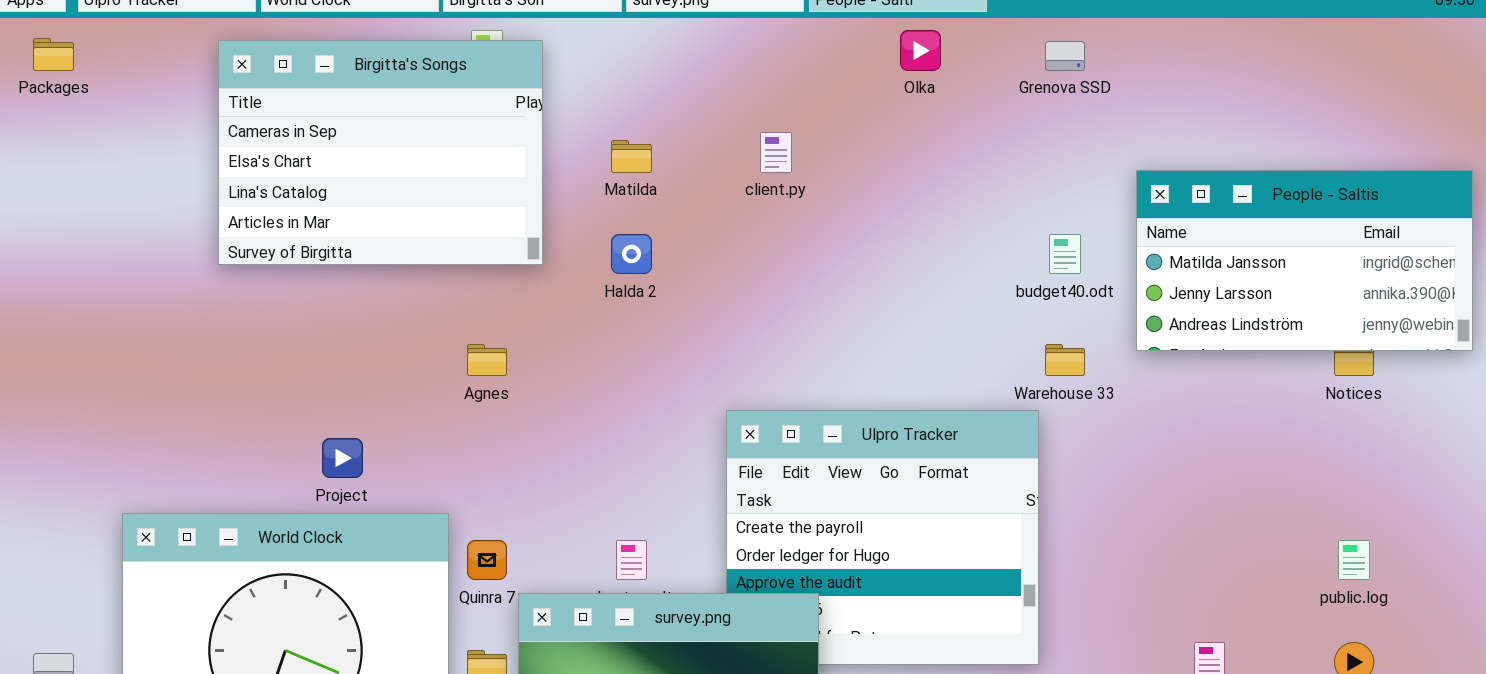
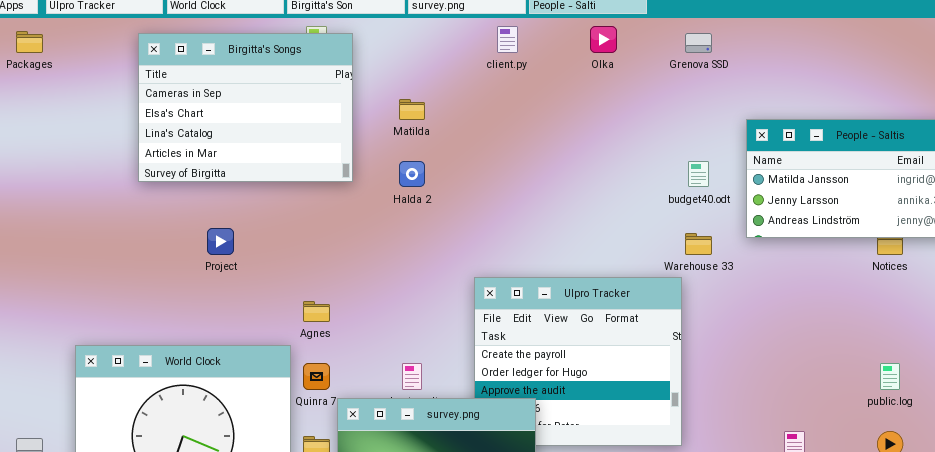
client.py: [760,132,792,173] -> [497,26,518,53], moved
Agnes: [467,344,507,376] -> [303,301,330,322], moved
Project: [322,438,363,478] -> [207,228,234,255], moved

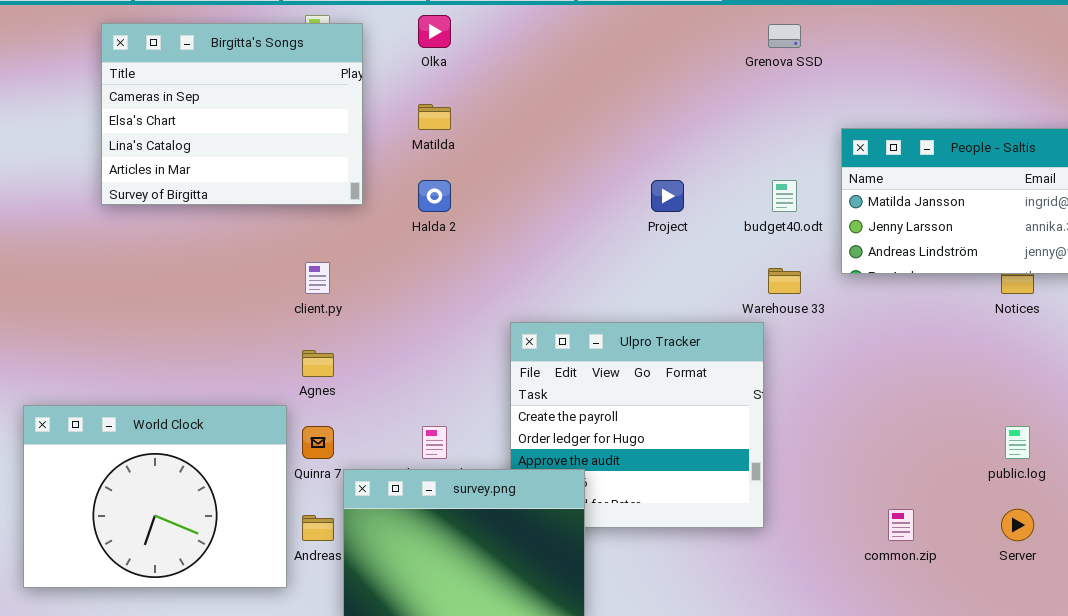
client.py: [497,26,518,53] -> [305,262,330,294], moved
Olka: [590,26,617,53] -> [418,15,451,48], moved
Project: [207,228,234,255] -> [651,180,684,212], moved

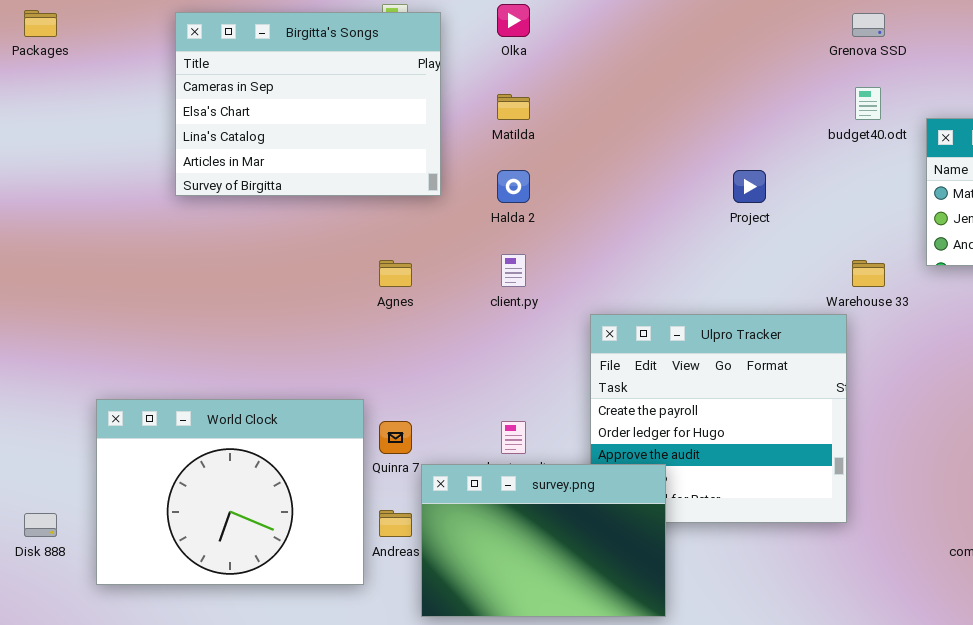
budget40.odt: [772,180,797,212] -> [855,87,881,120], moved
client.py: [305,262,330,294] -> [501,254,526,287], moved
Agnes: [302,350,334,377] -> [379,260,412,287], moved

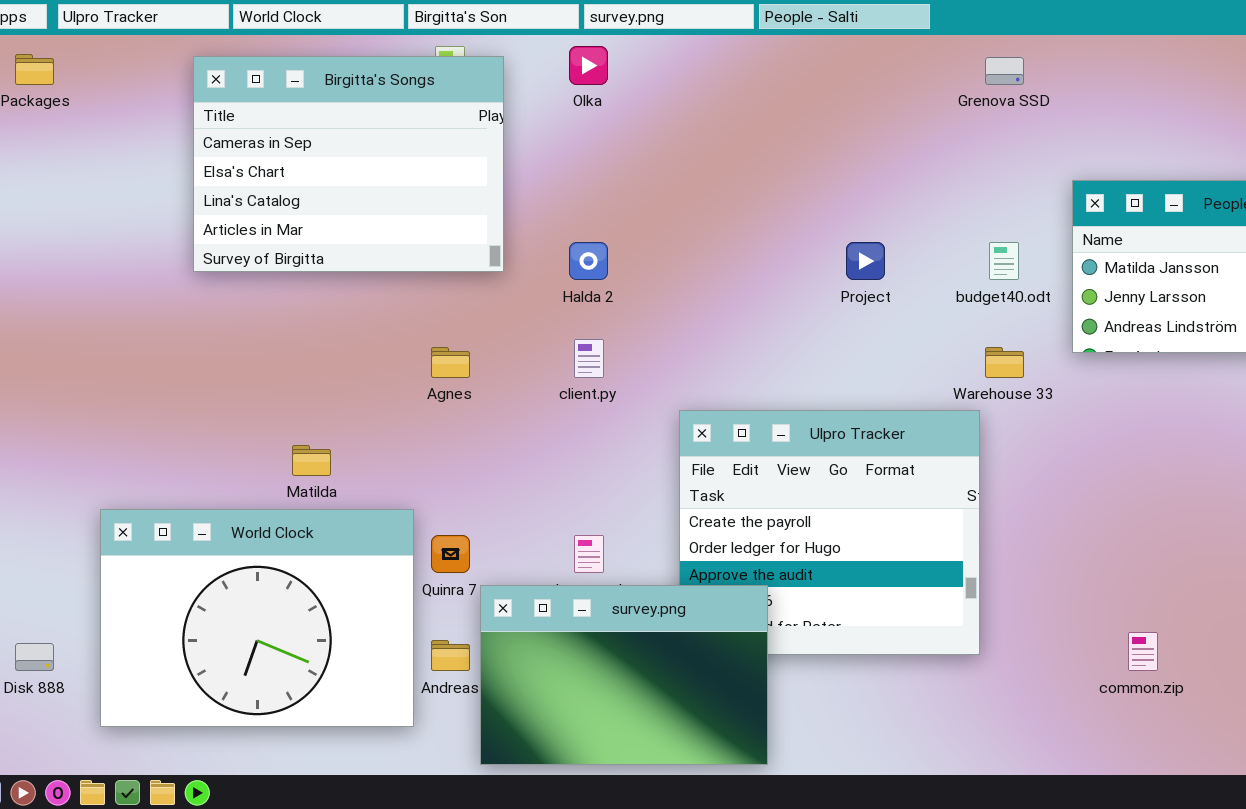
budget40.odt: [855,87,881,120] -> [989,242,1019,280], moved
Matilda: [497,94,530,120] -> [292,445,331,476], moved

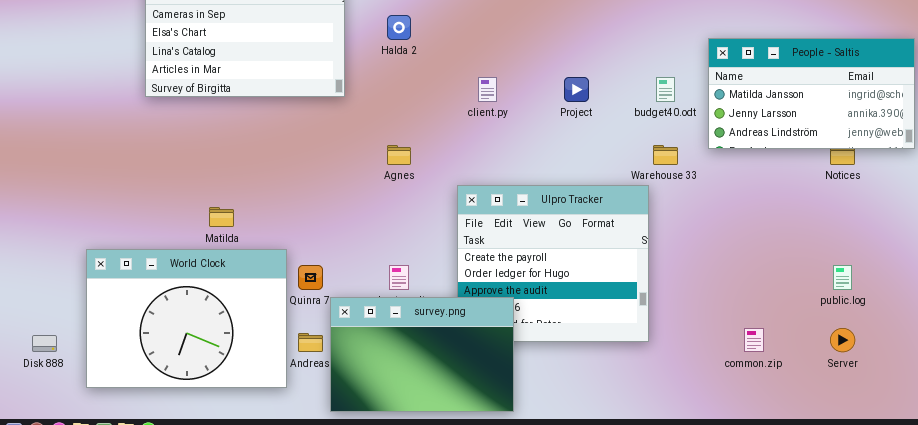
Halda 2: [569,242,608,280] -> [387,15,411,40], moved
client.py: [574,339,604,378] -> [478,77,497,102], moved
Agnes: [431,347,470,378] -> [387,145,411,165], moved

